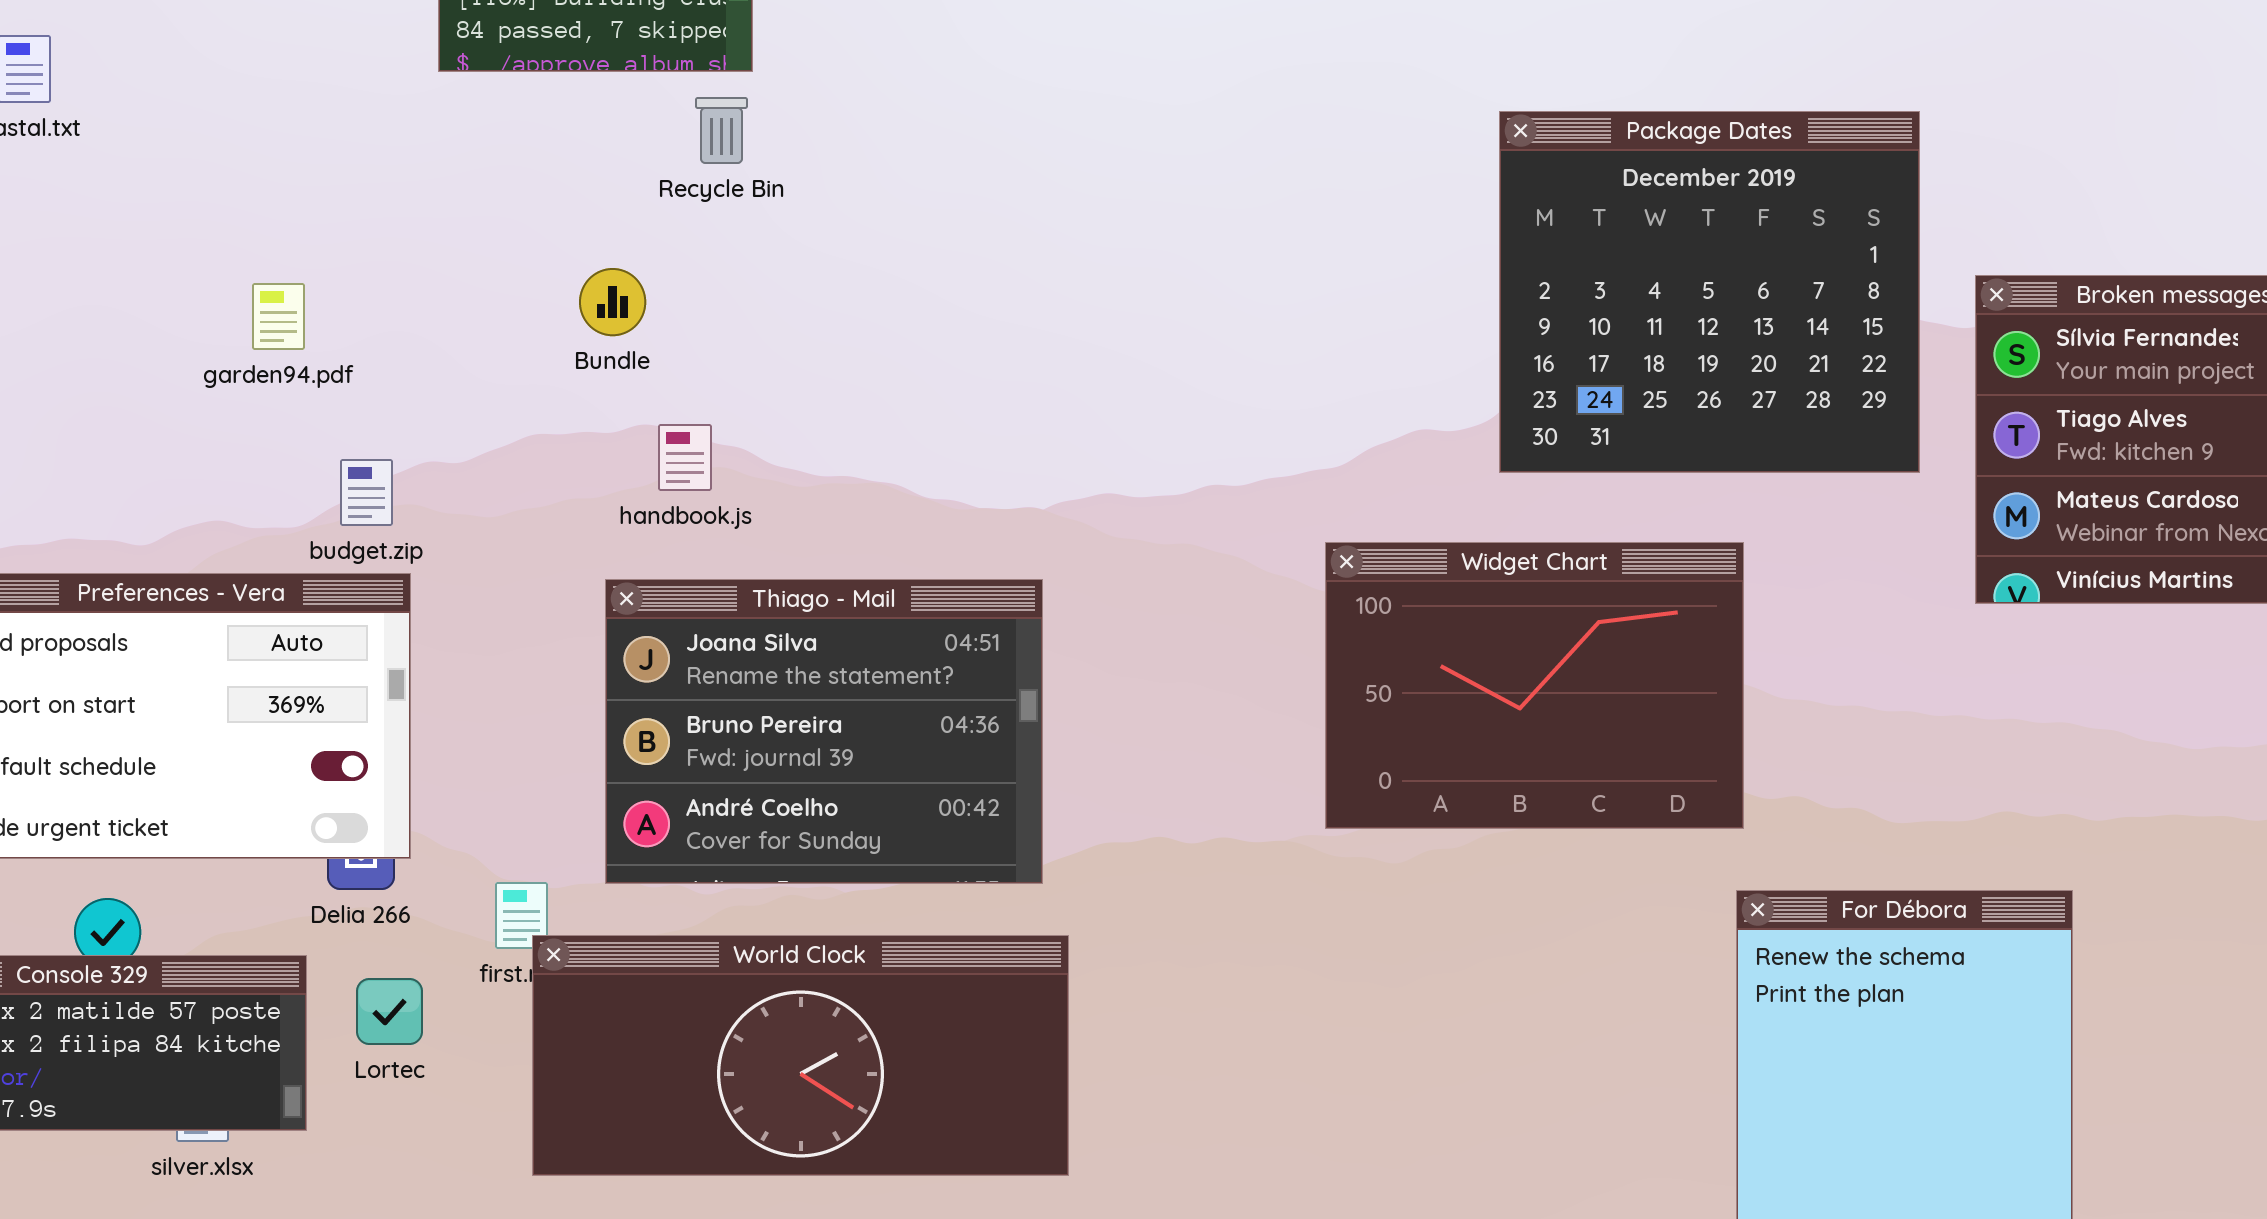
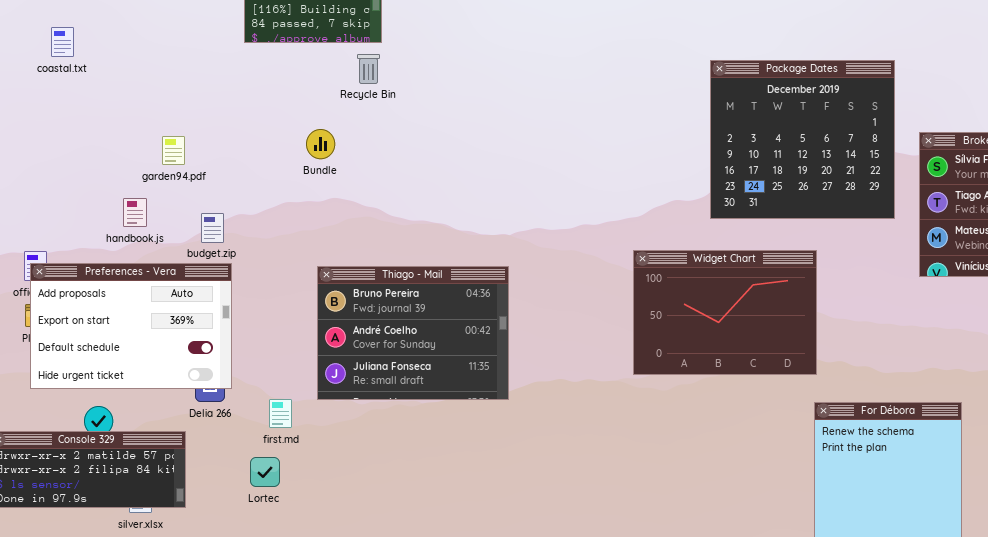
handbook.js: [658,424,712,491] -> [123,198,147,227], moved
Thiago - Mail: [605,579,1043,884] -> [317,266,509,400], scrolled down 1 row
World Clock: [532,935,1069,1176] -> none, closed
Lortec: [356,978,423,1045] -> [250,457,280,487], moved

